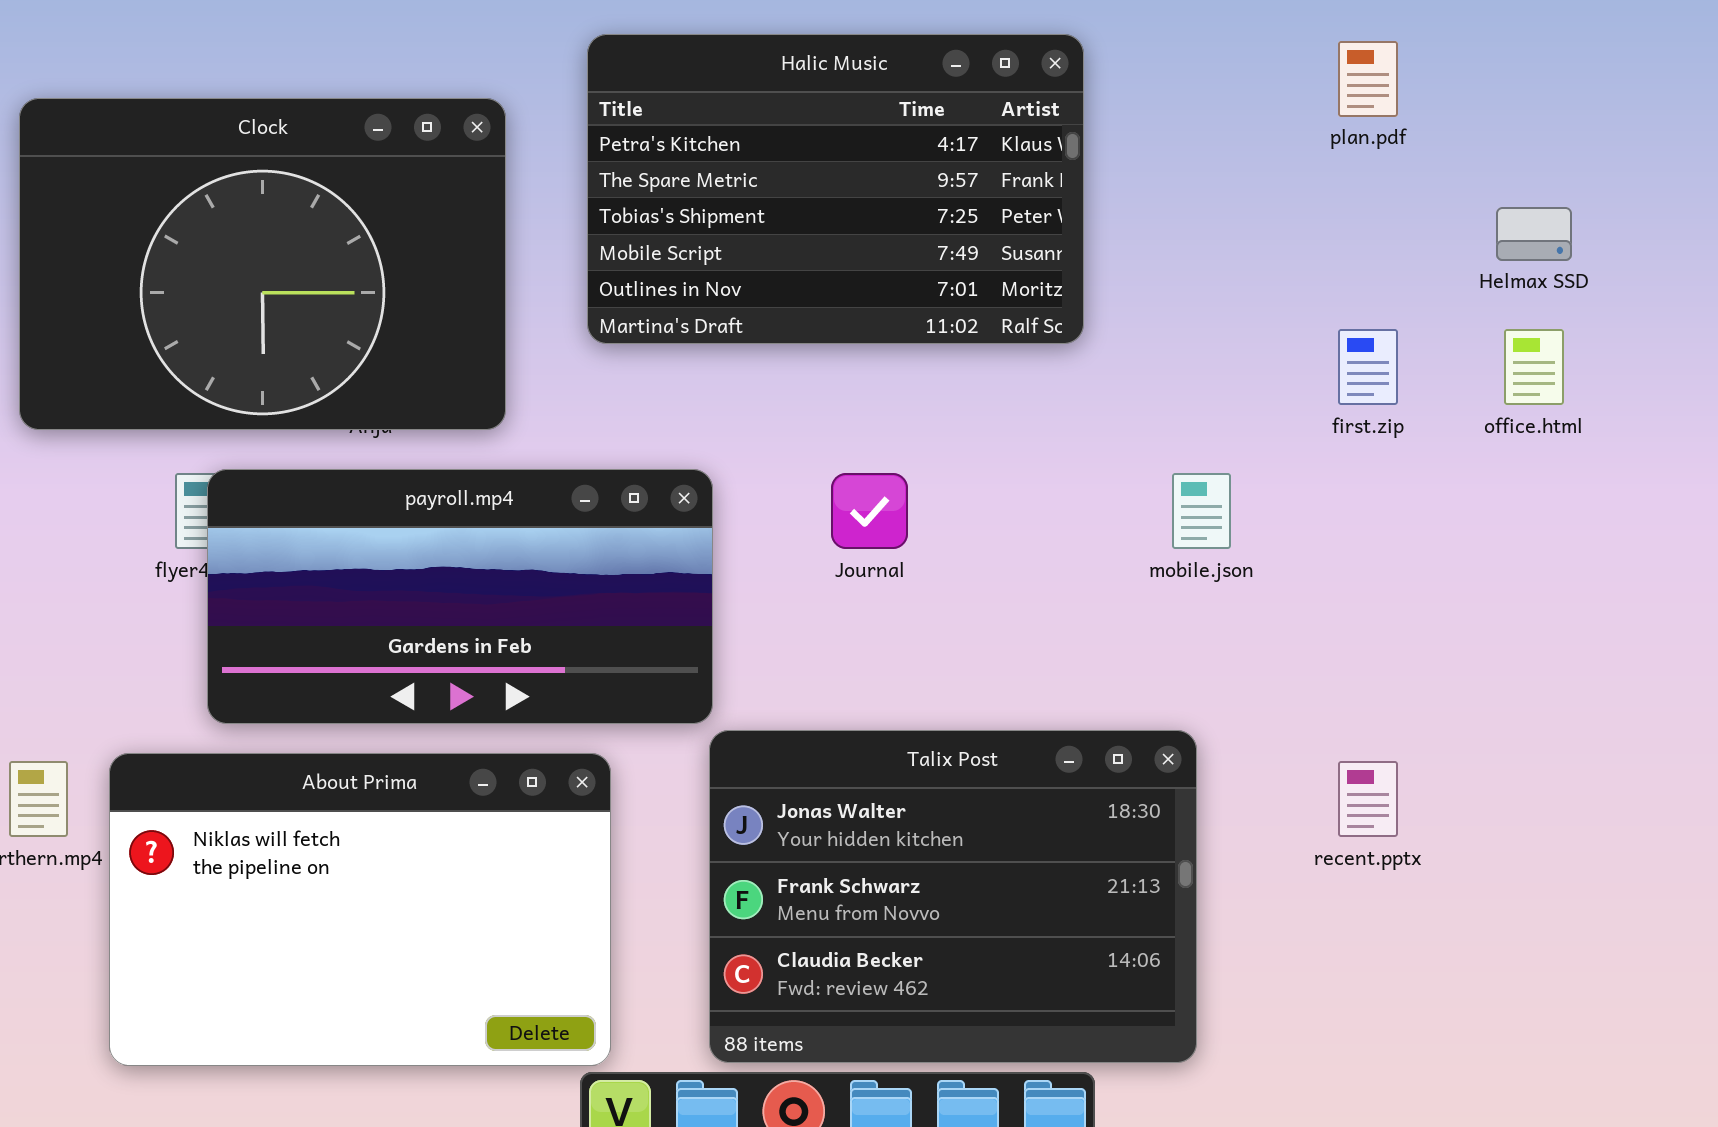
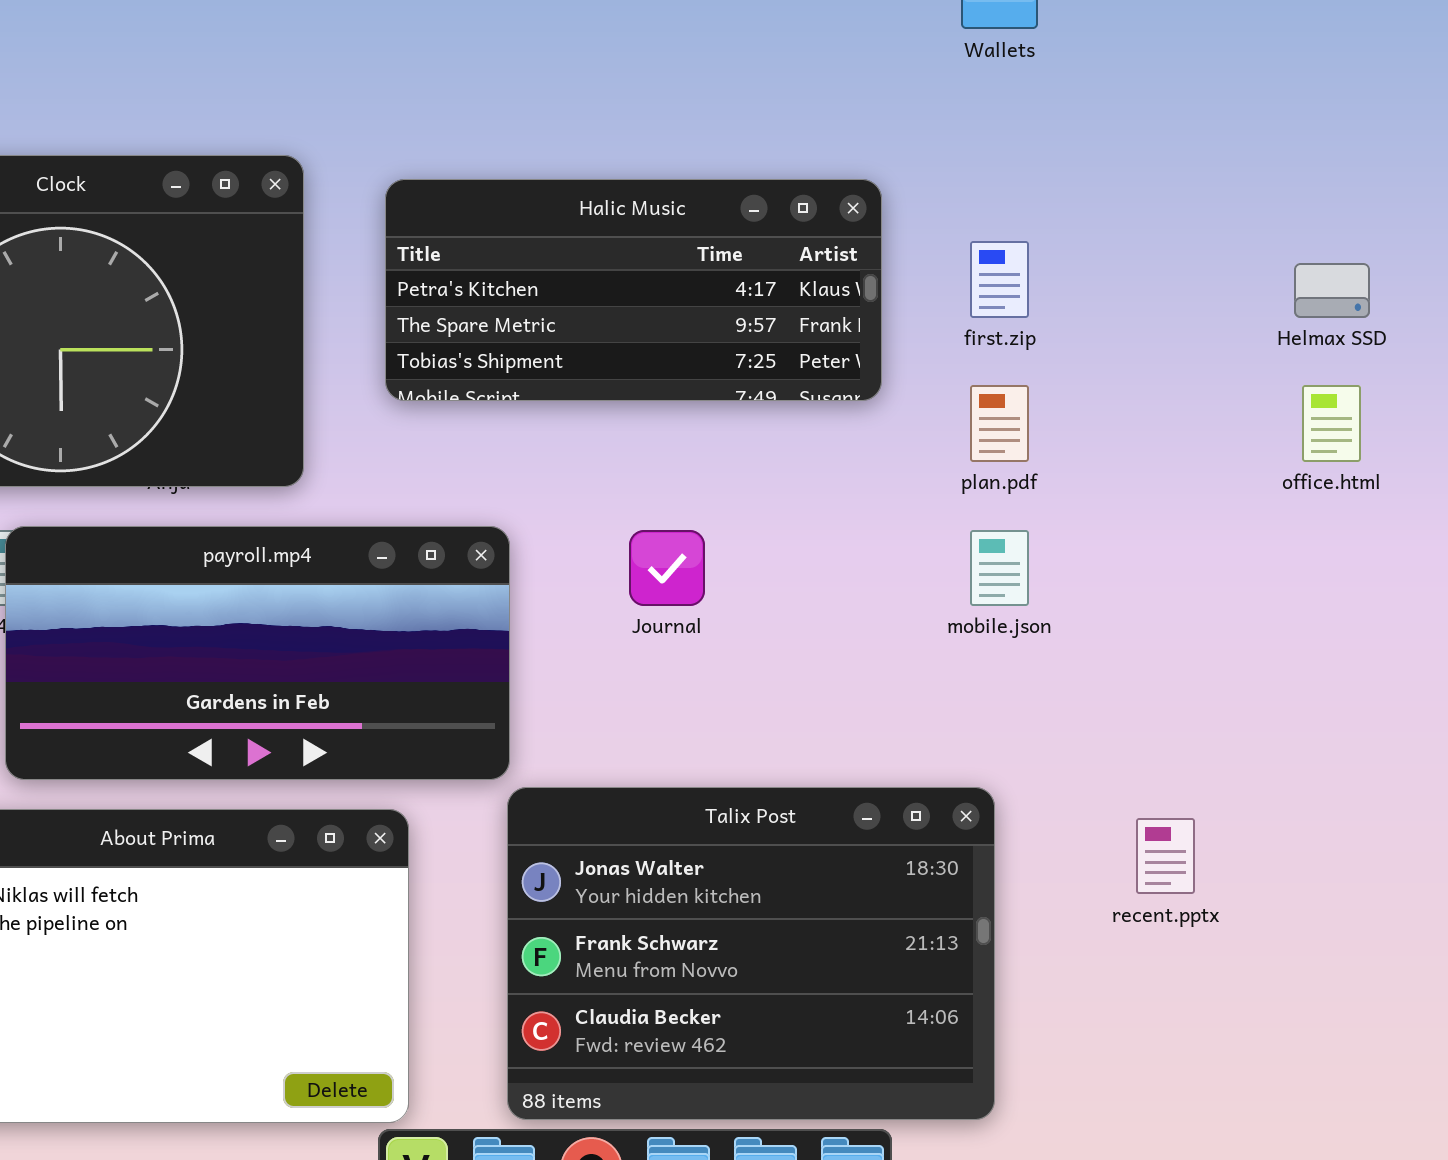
Halic Music: [587,34,1084,344] -> [385,179,882,401], resized
plan.pdf: [1338,41,1398,117] -> [970,385,1029,462], moved
first.zip: [1338,329,1398,405] -> [970,241,1029,318], moved

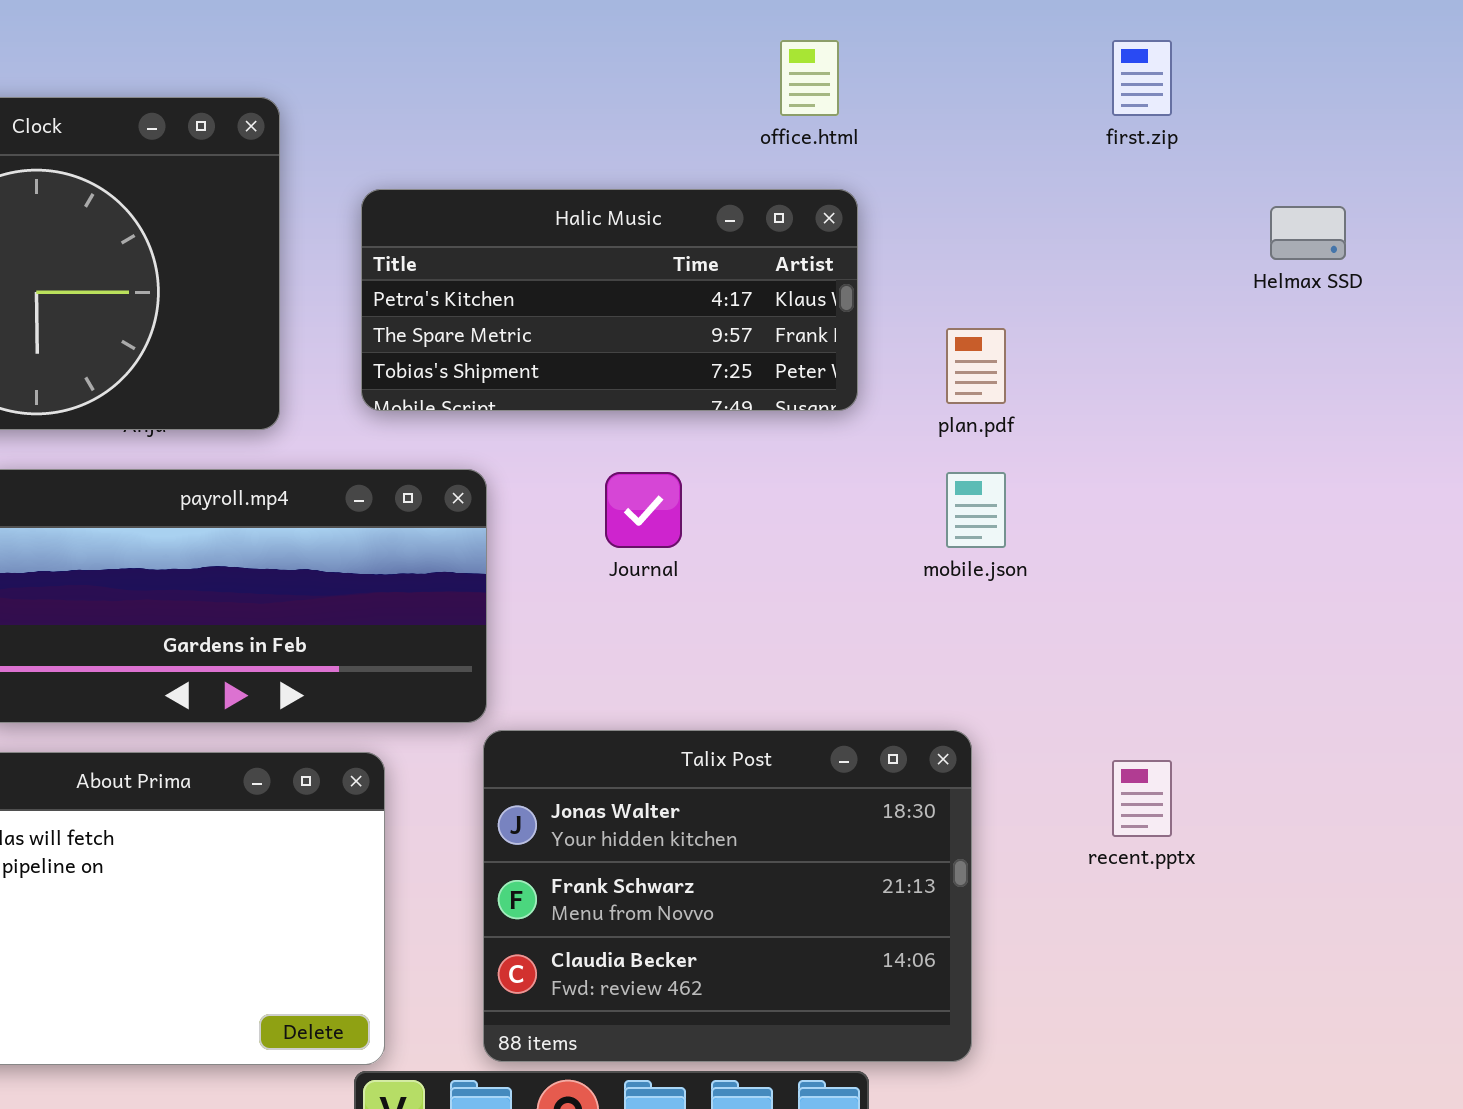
Halic Music: [385,179,882,401] -> [361,189,858,411], moved
first.zip: [970,241,1029,318] -> [1112,40,1172,116], moved
office.html: [1302,385,1361,462] -> [780,40,839,116], moved

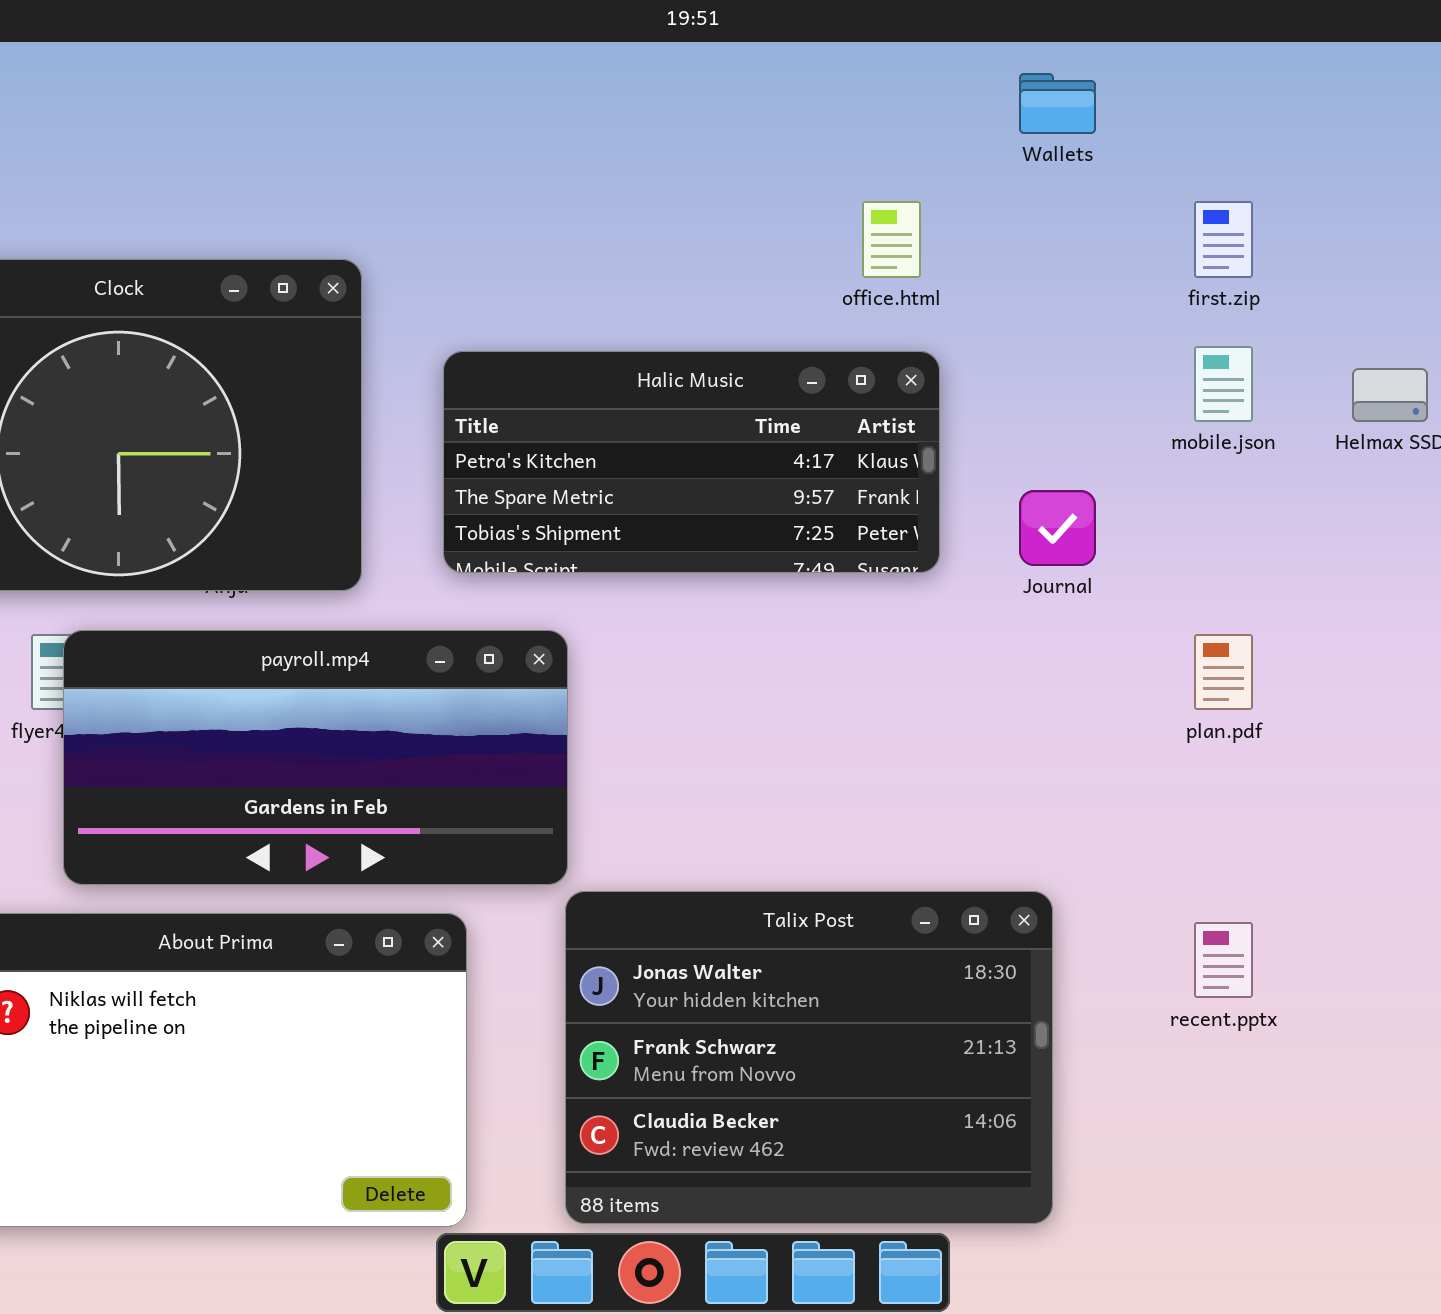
plan.pdf: [946,328,1006,404] -> [1194,634,1253,710], moved
Journal: [605,472,682,548] -> [1019,490,1096,566], moved
mobile.json: [946,472,1006,548] -> [1194,346,1253,422], moved

